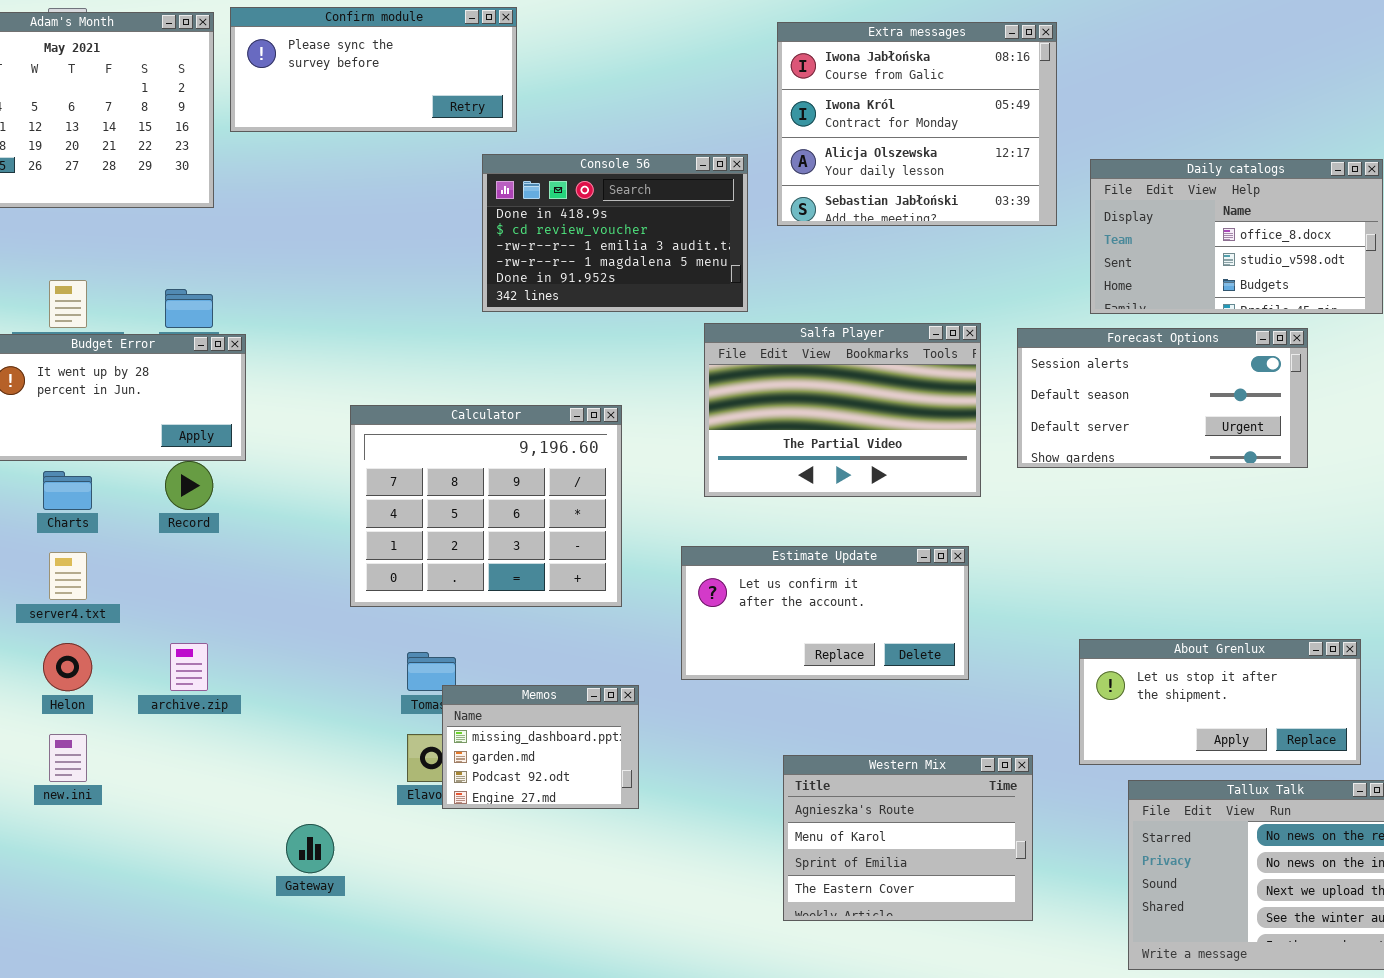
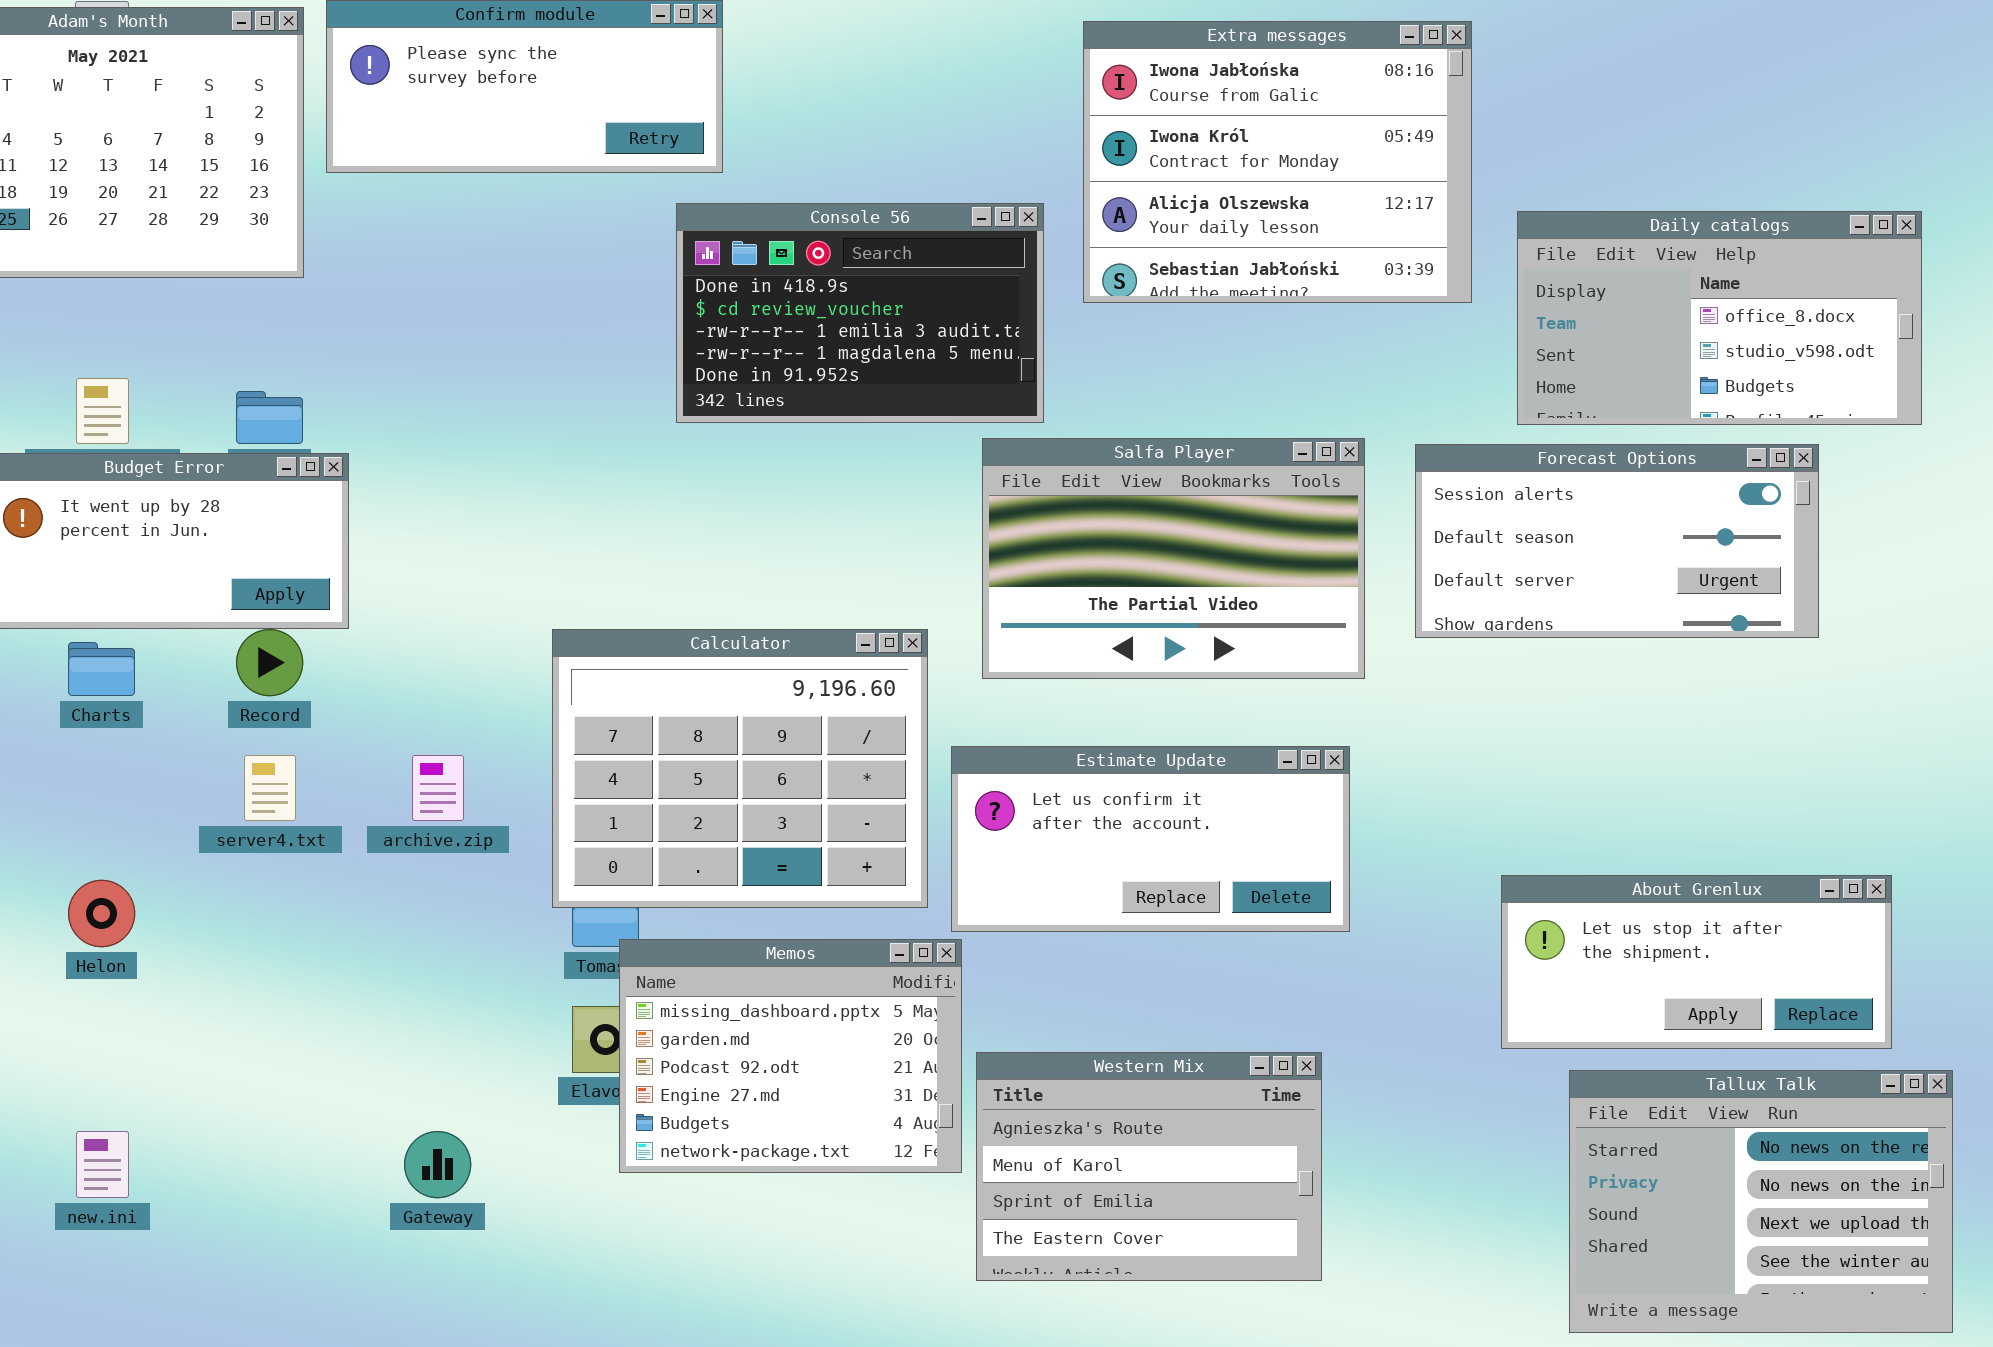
Calculator: [350,405,622,607] -> [552,629,928,908], moved
server4.txt: [49,552,87,600] -> [244,755,296,821], moved
archive.zip: [170,643,208,691] -> [412,755,464,821], moved
Memos: [442,685,639,809] -> [619,939,962,1173], resized
new.ini: [49,734,87,782] -> [76,1131,129,1198], moved
Western Mix: [783,755,1033,921] -> [976,1052,1322,1281], moved

